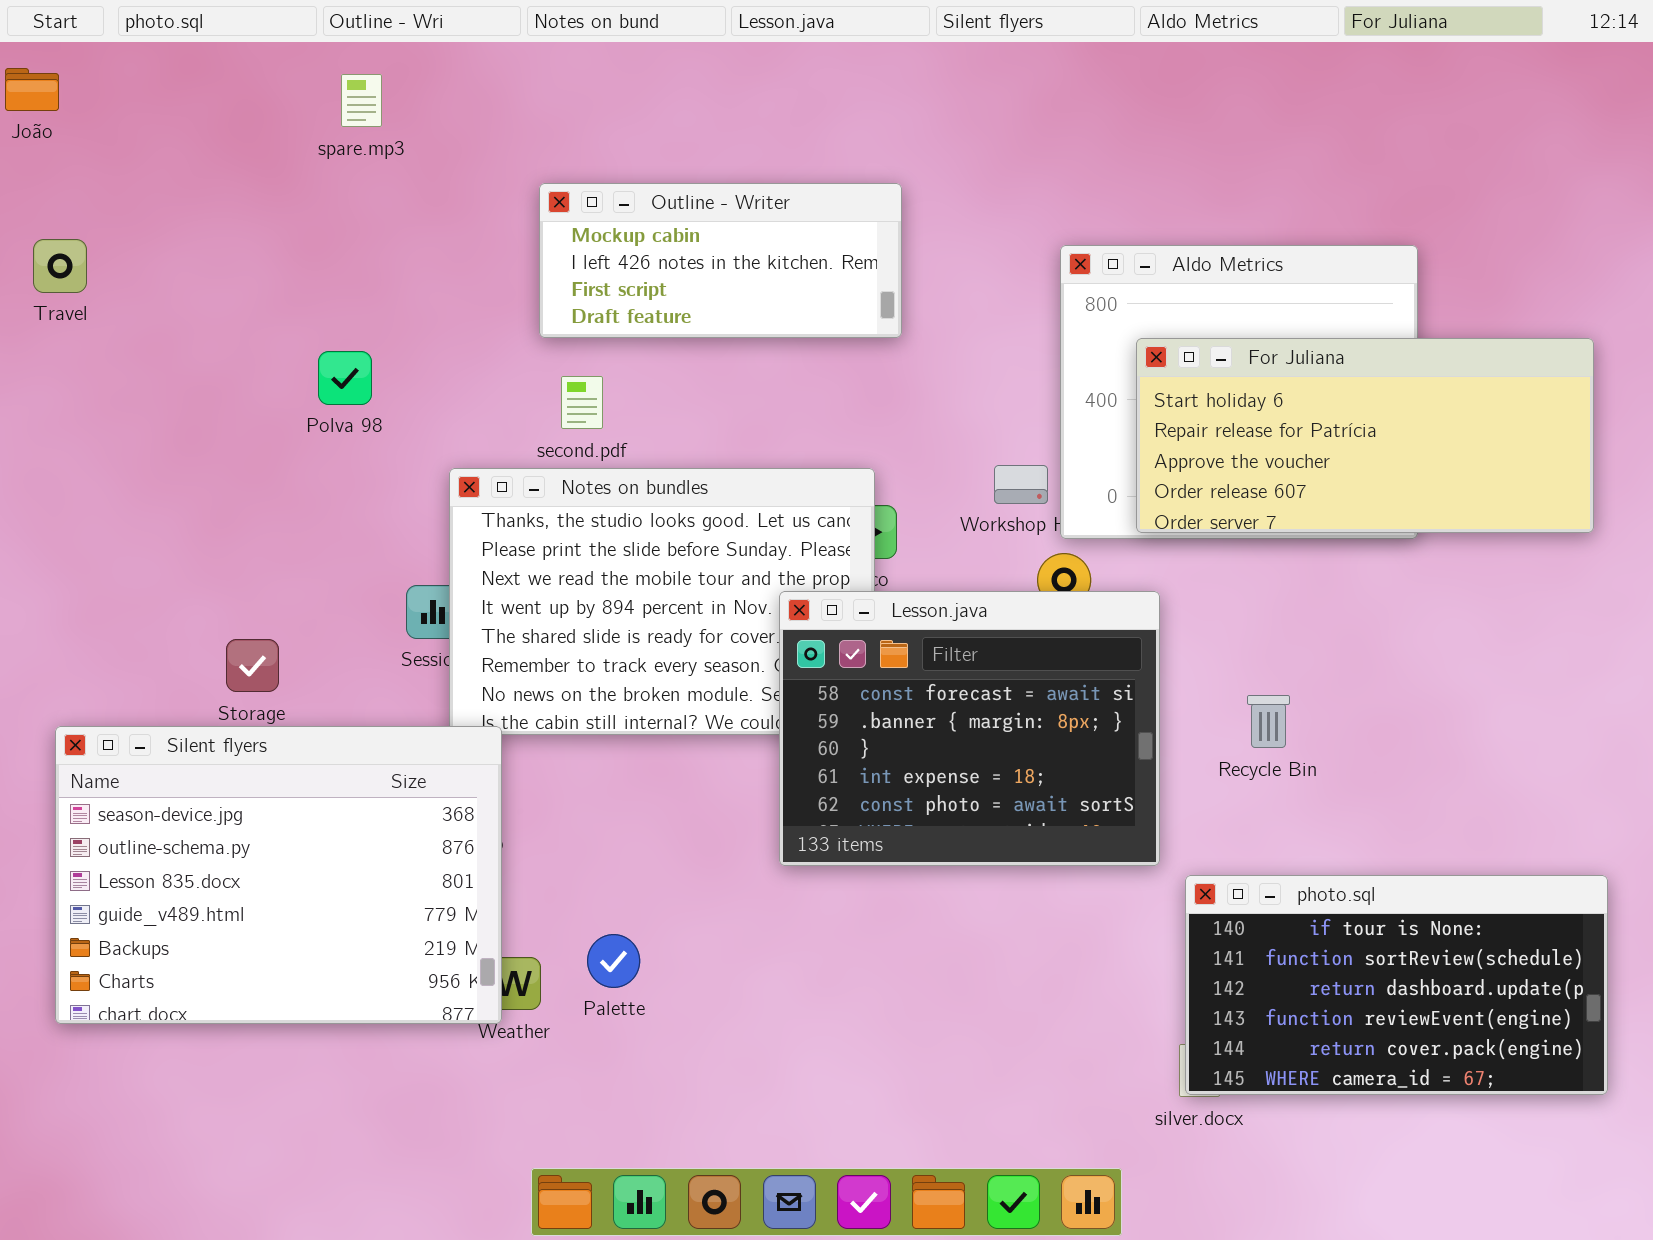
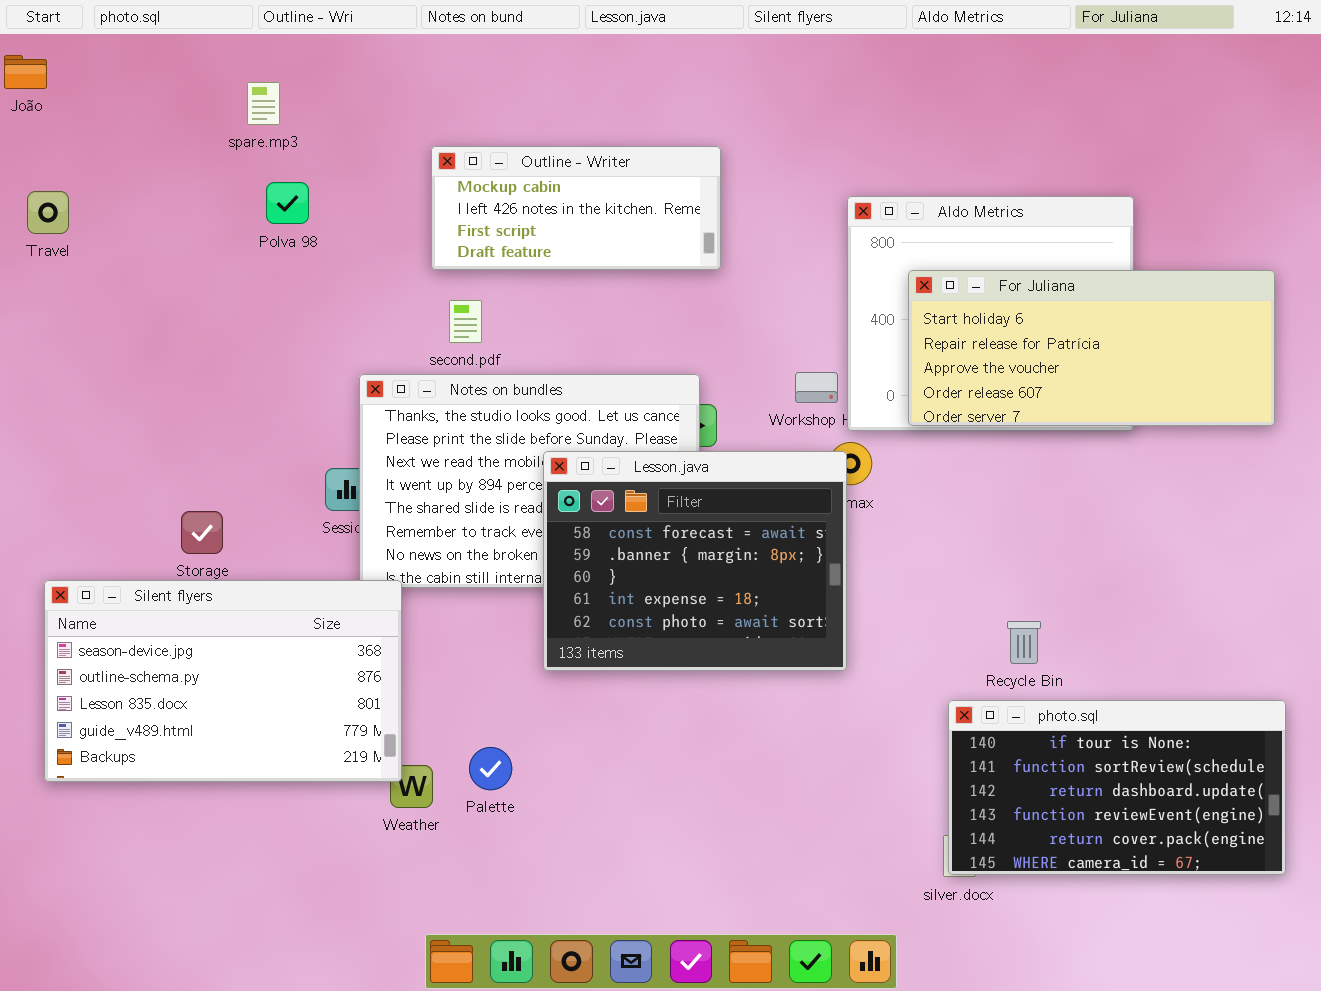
spare.mp3: [341,74,382,127] -> [247,82,280,125], moved
Polva 98: [318,351,372,405] -> [266,182,309,224], moved
Lesson.java: [779,591,1160,866] -> [543,451,847,671], moved
Recycle Bin: [1247,695,1290,748] -> [1007,621,1041,664], moved
Silent flyers: [55,726,502,1024] -> [44,580,402,782], resized

